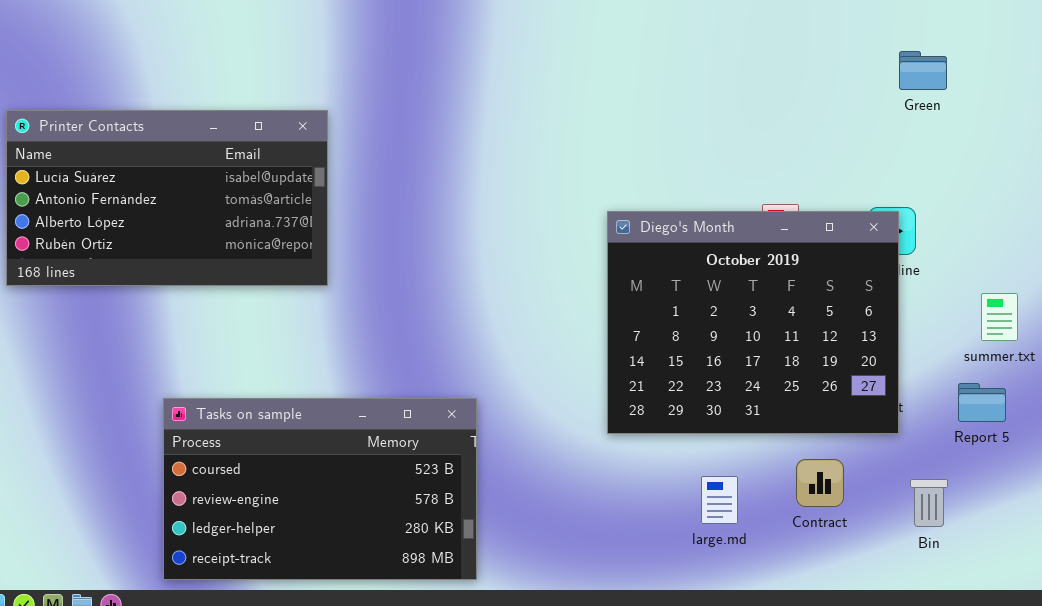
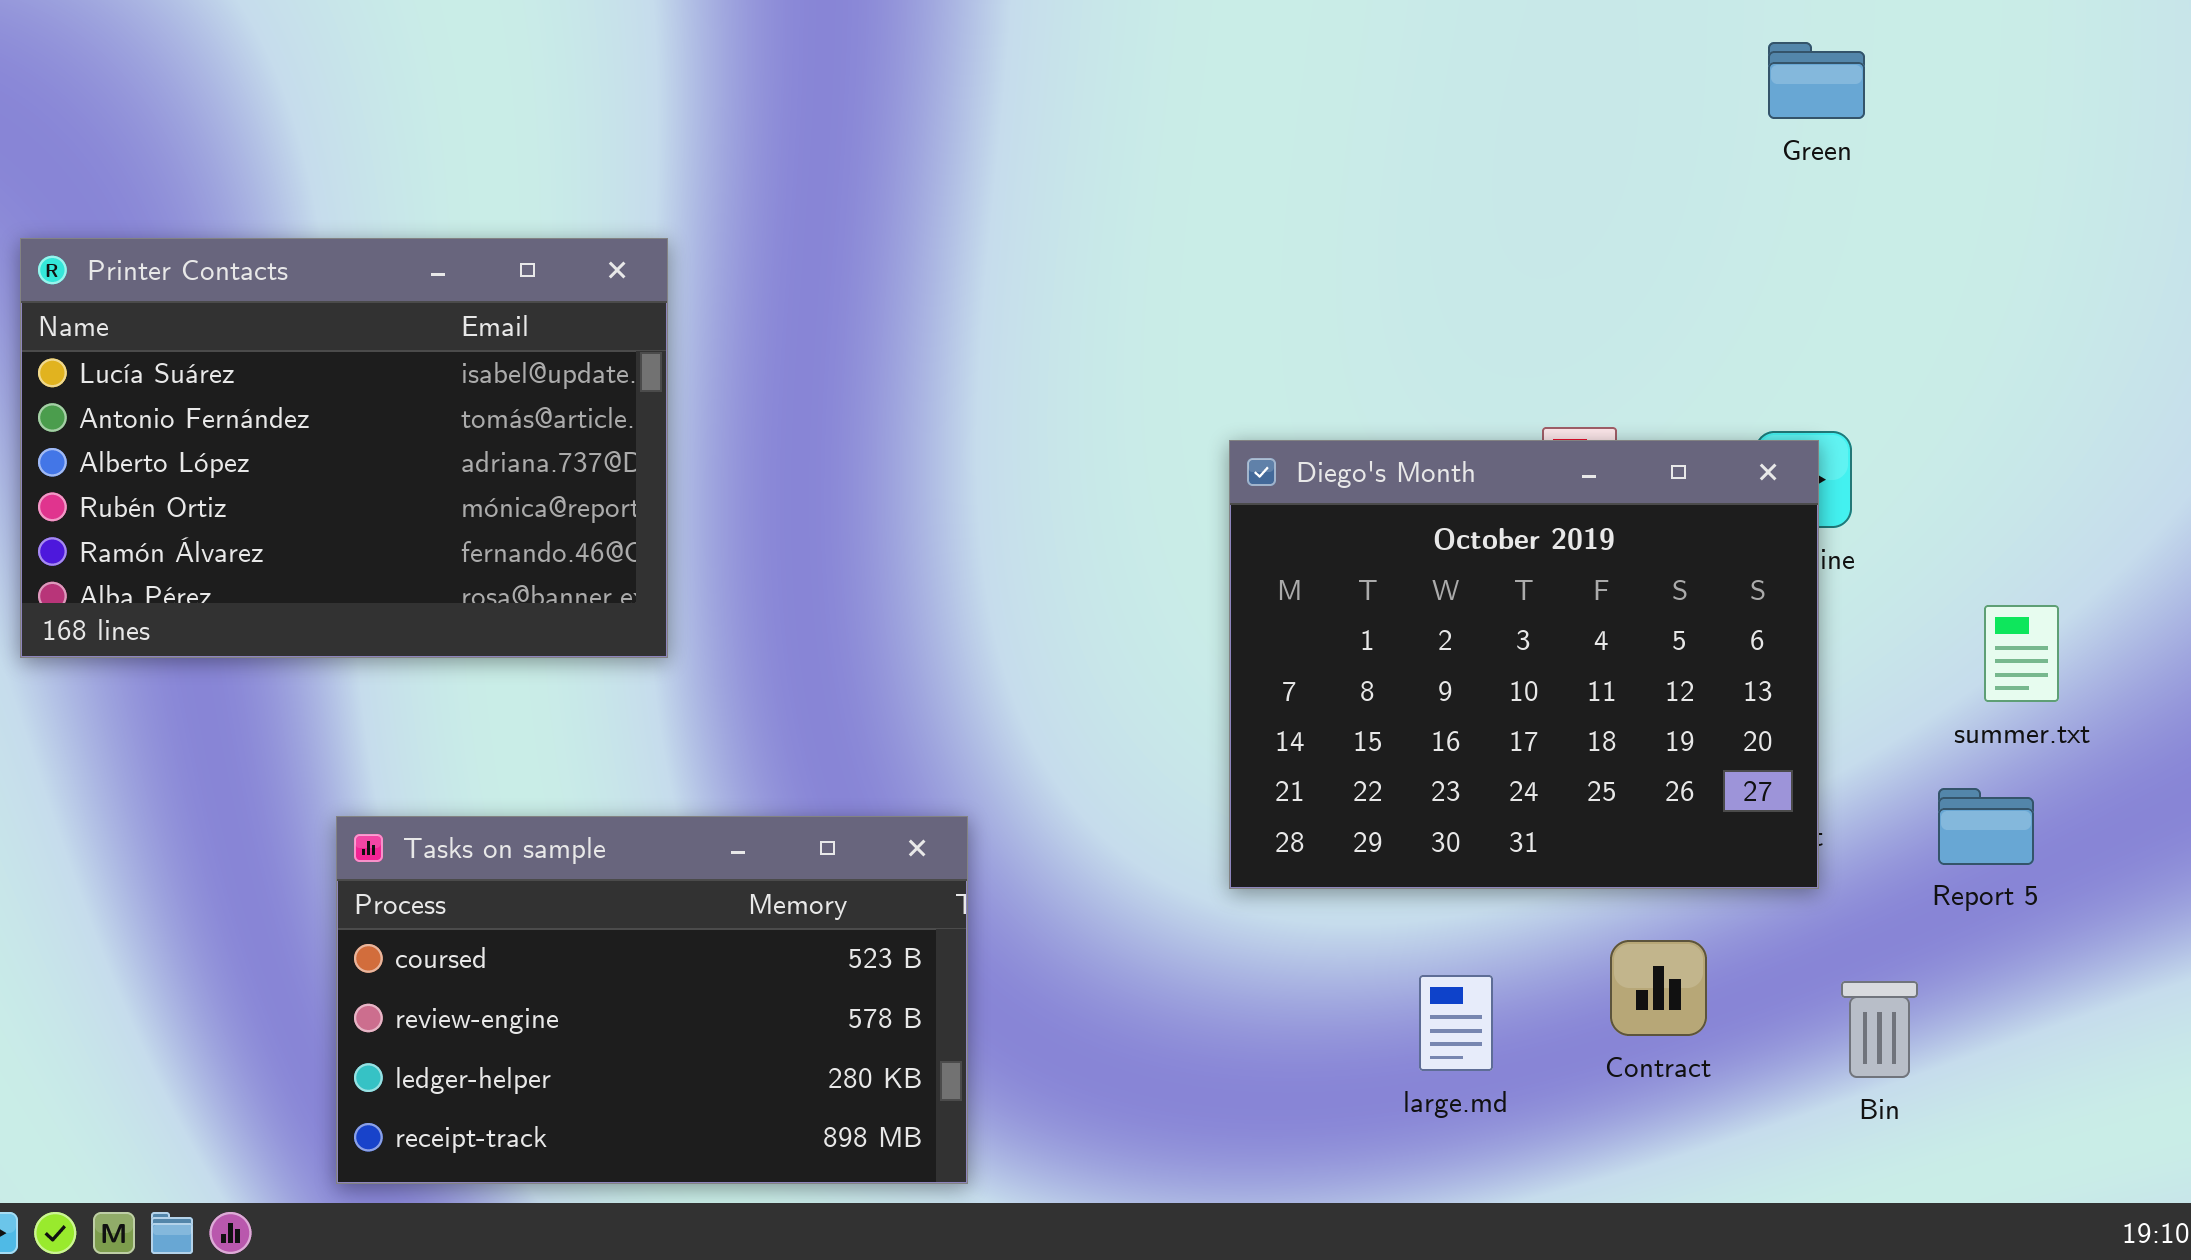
Green: [899,51,947,90] -> [1768,42,1865,119], moved
Printer Contacts: [6,110,328,286] -> [20,238,668,658], resized

